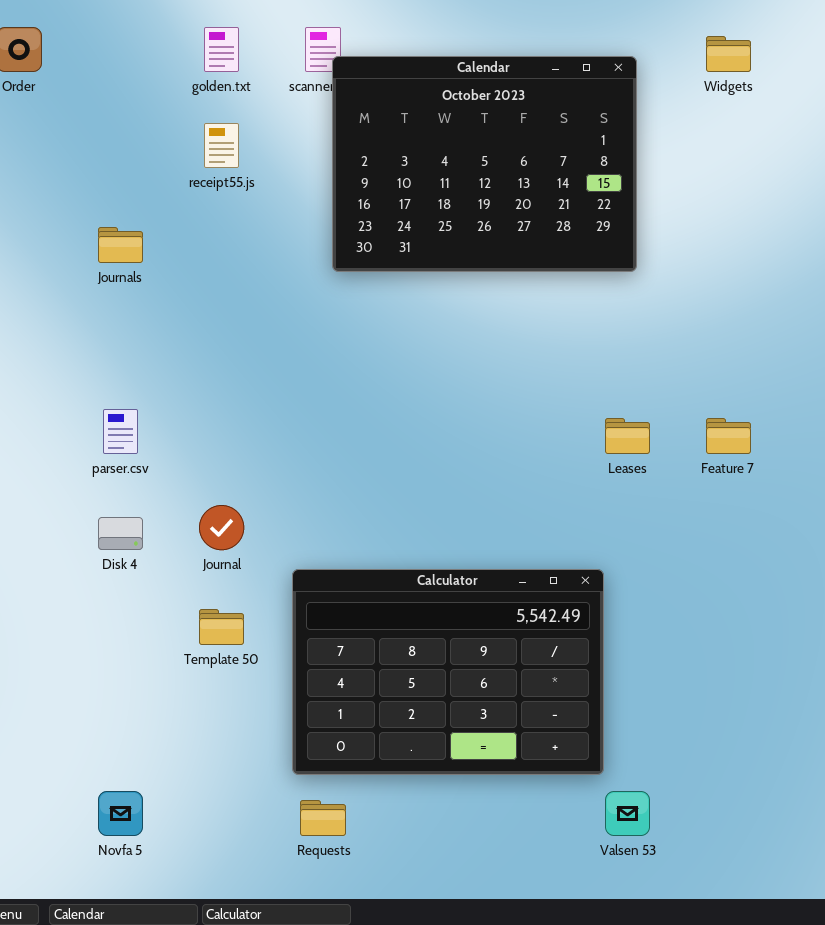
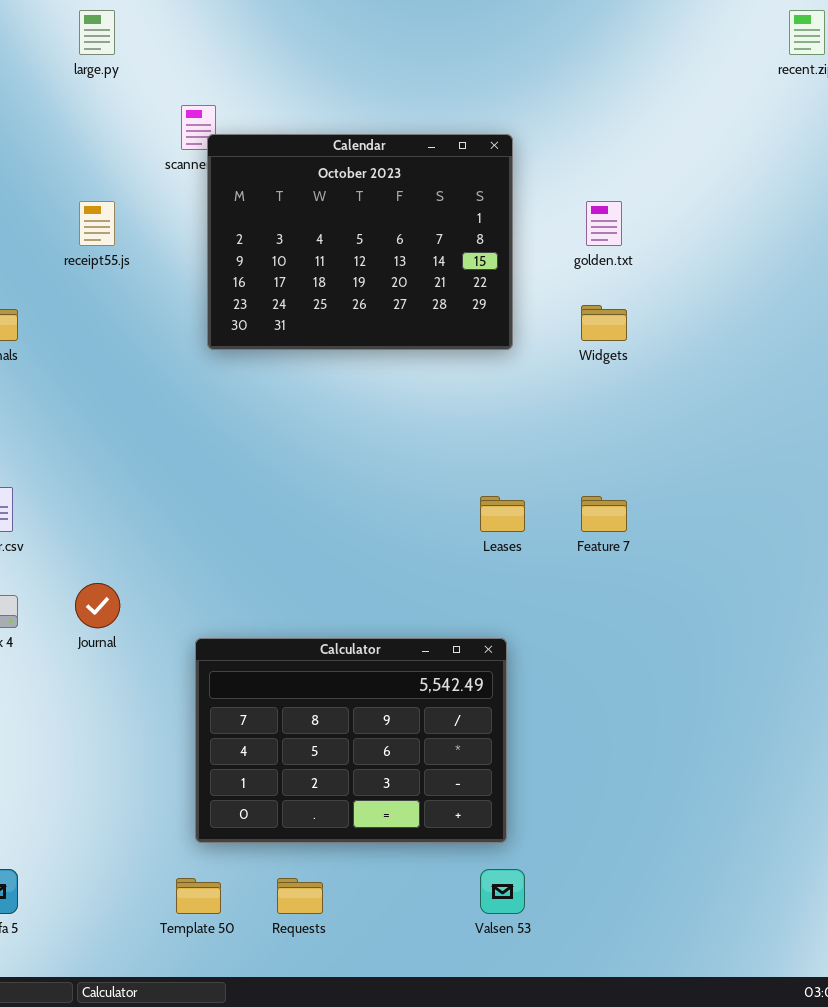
golden.txt: [204,27,239,72] -> [586,201,622,246], moved
Widgets: [706,36,751,72] -> [581,305,627,341], moved
Calculator: [292,569,604,775] -> [195,638,507,843], moved
Template 50: [199,609,244,645] -> [176,878,221,914], moved
Requests: [300,800,346,836] -> [277,878,323,914], moved

